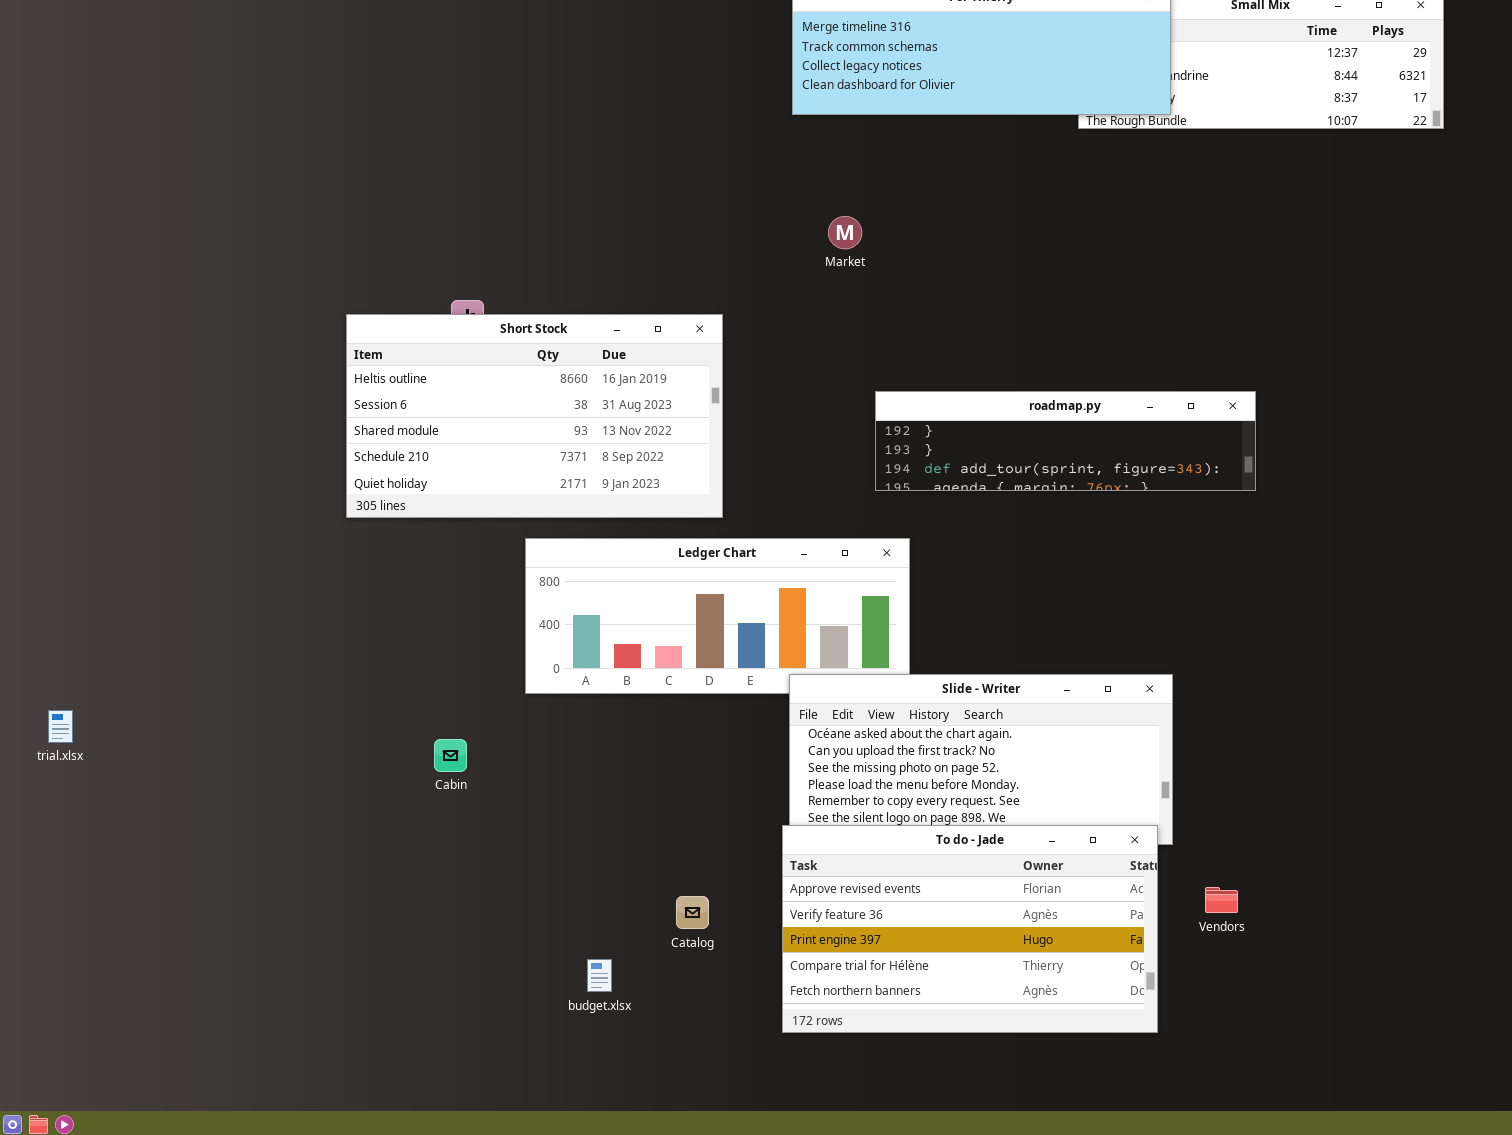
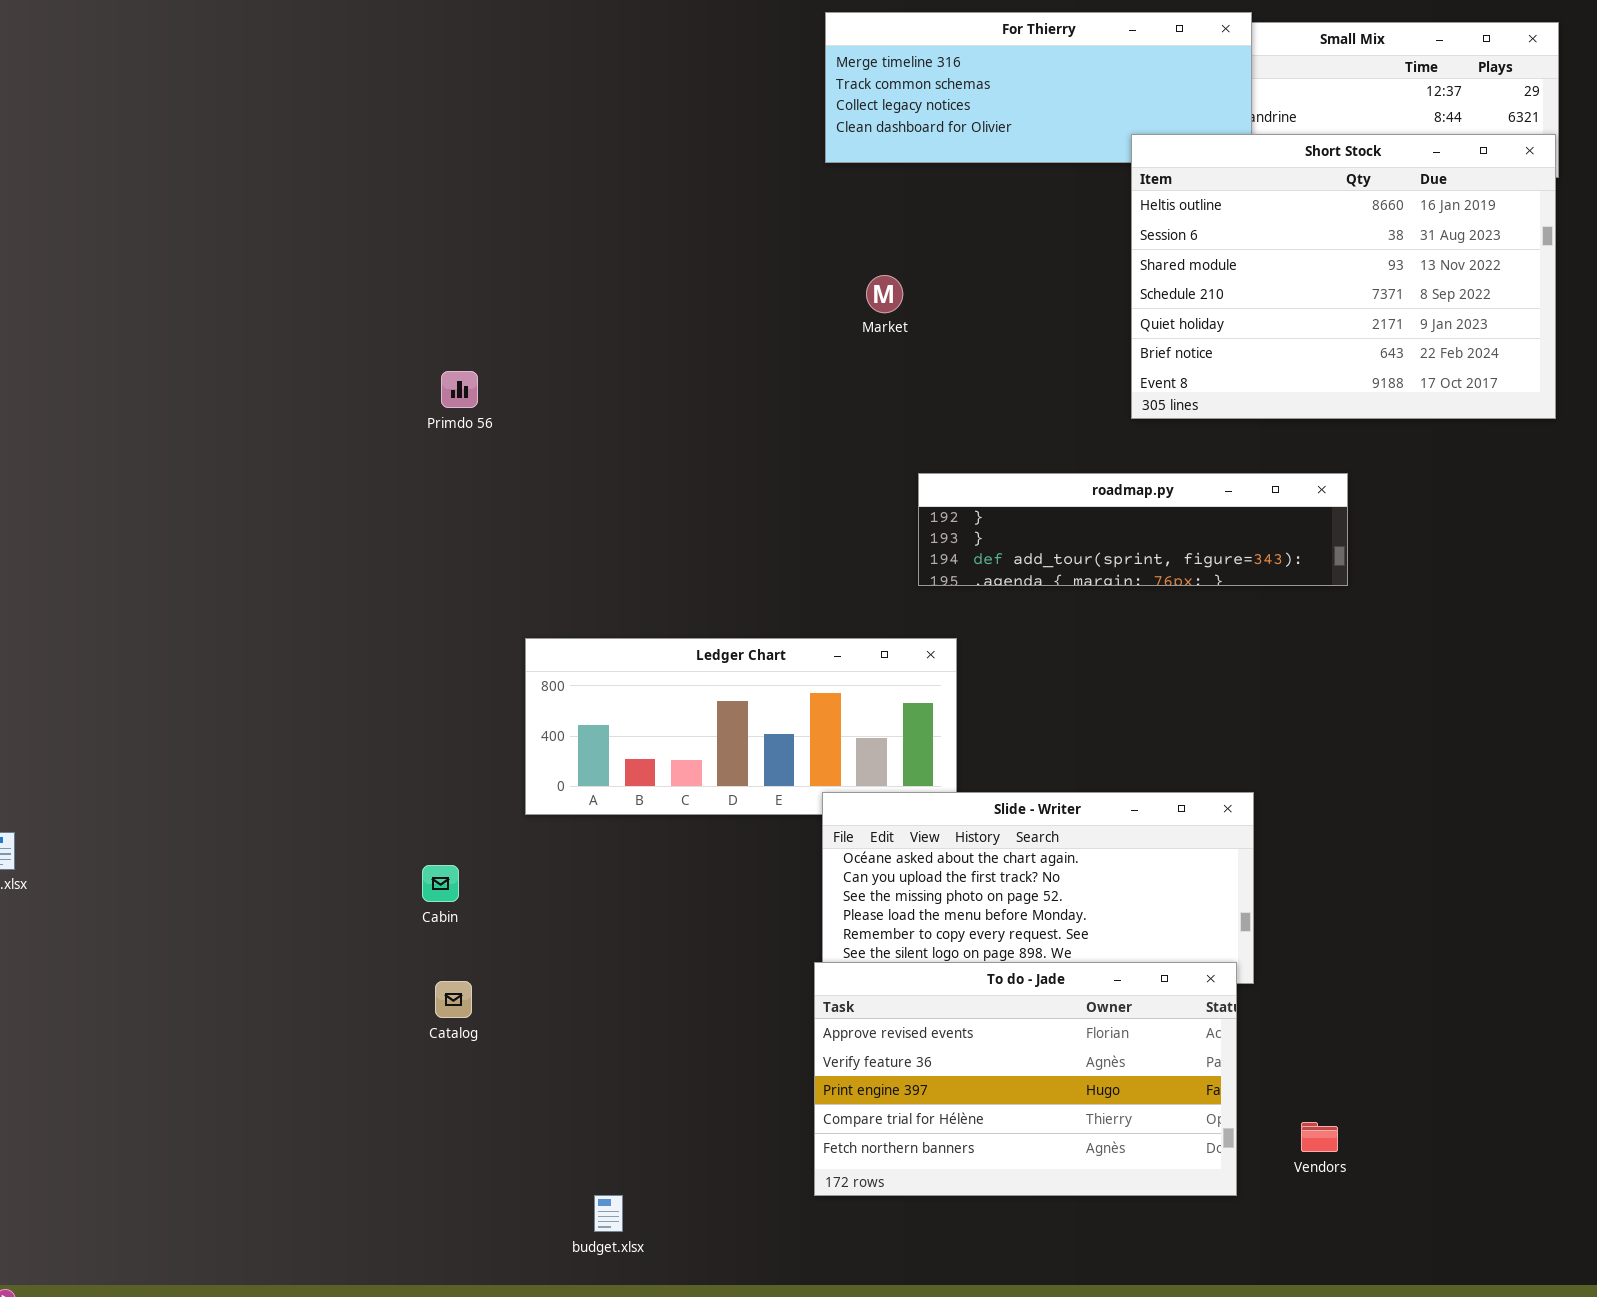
Short Stock: [346,314,723,518] -> [1131,134,1556,419], moved, resized
Vendors: [1205,887,1238,913] -> [1301,1122,1338,1152], moved
Catalog: [676,896,709,929] -> [435,981,472,1018], moved
budget.xlsx: [587,959,612,992] -> [594,1195,623,1232], moved

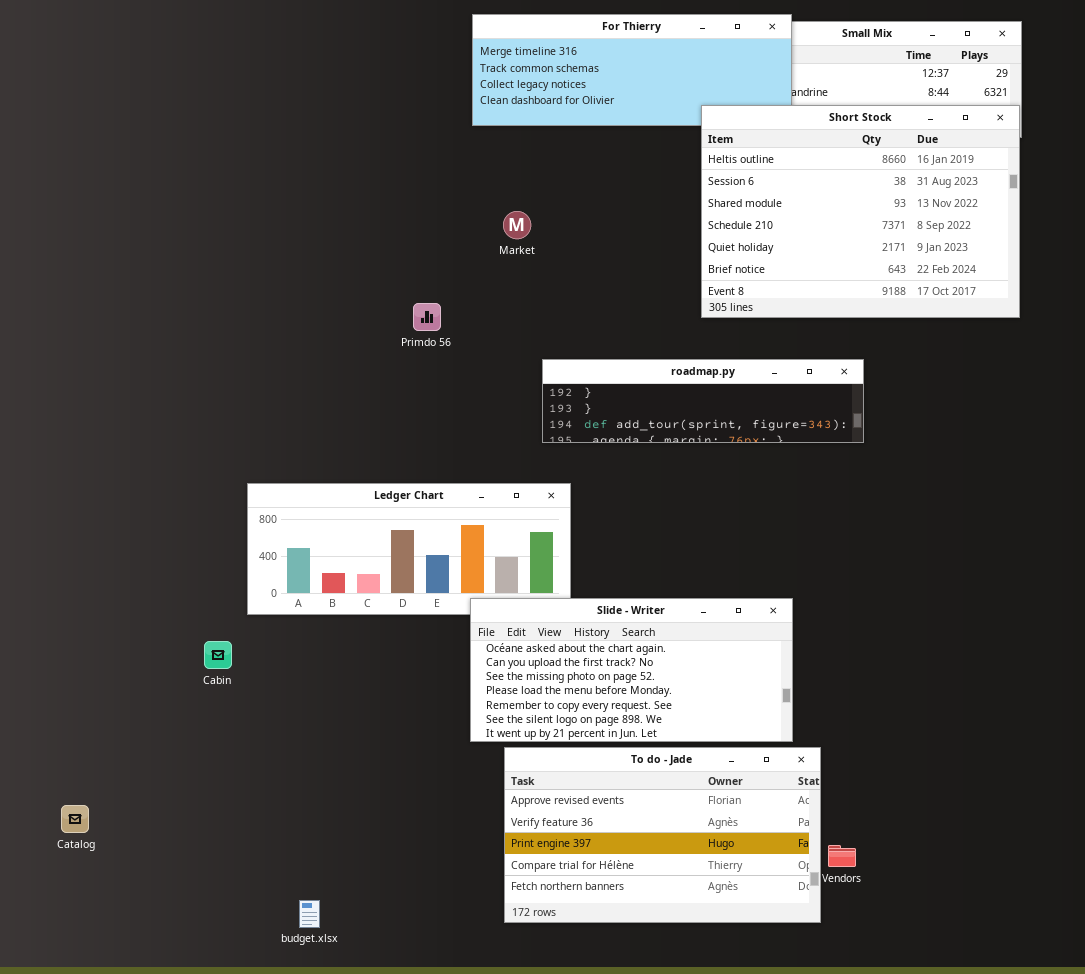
Primdo 56: [441,371,478,408] -> [413,303,441,331], moved
Cabin: [422,865,459,902] -> [204,641,232,669], moved
To do - Jade: [814,962,1237,1196] -> [504,747,821,923], moved
Catalog: [435,981,472,1018] -> [61,805,89,833], moved

